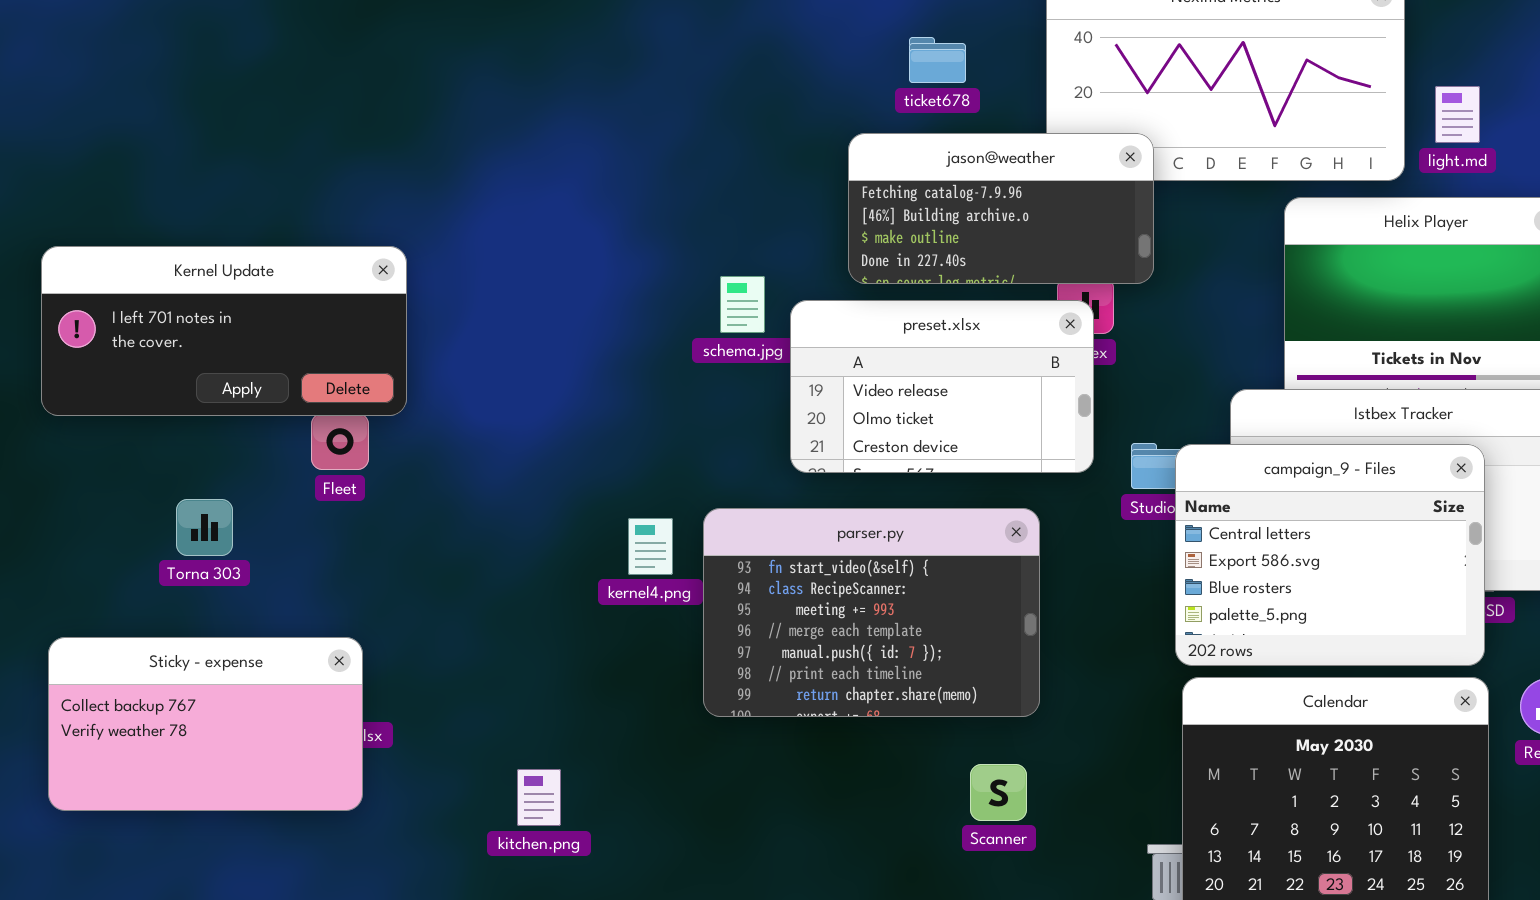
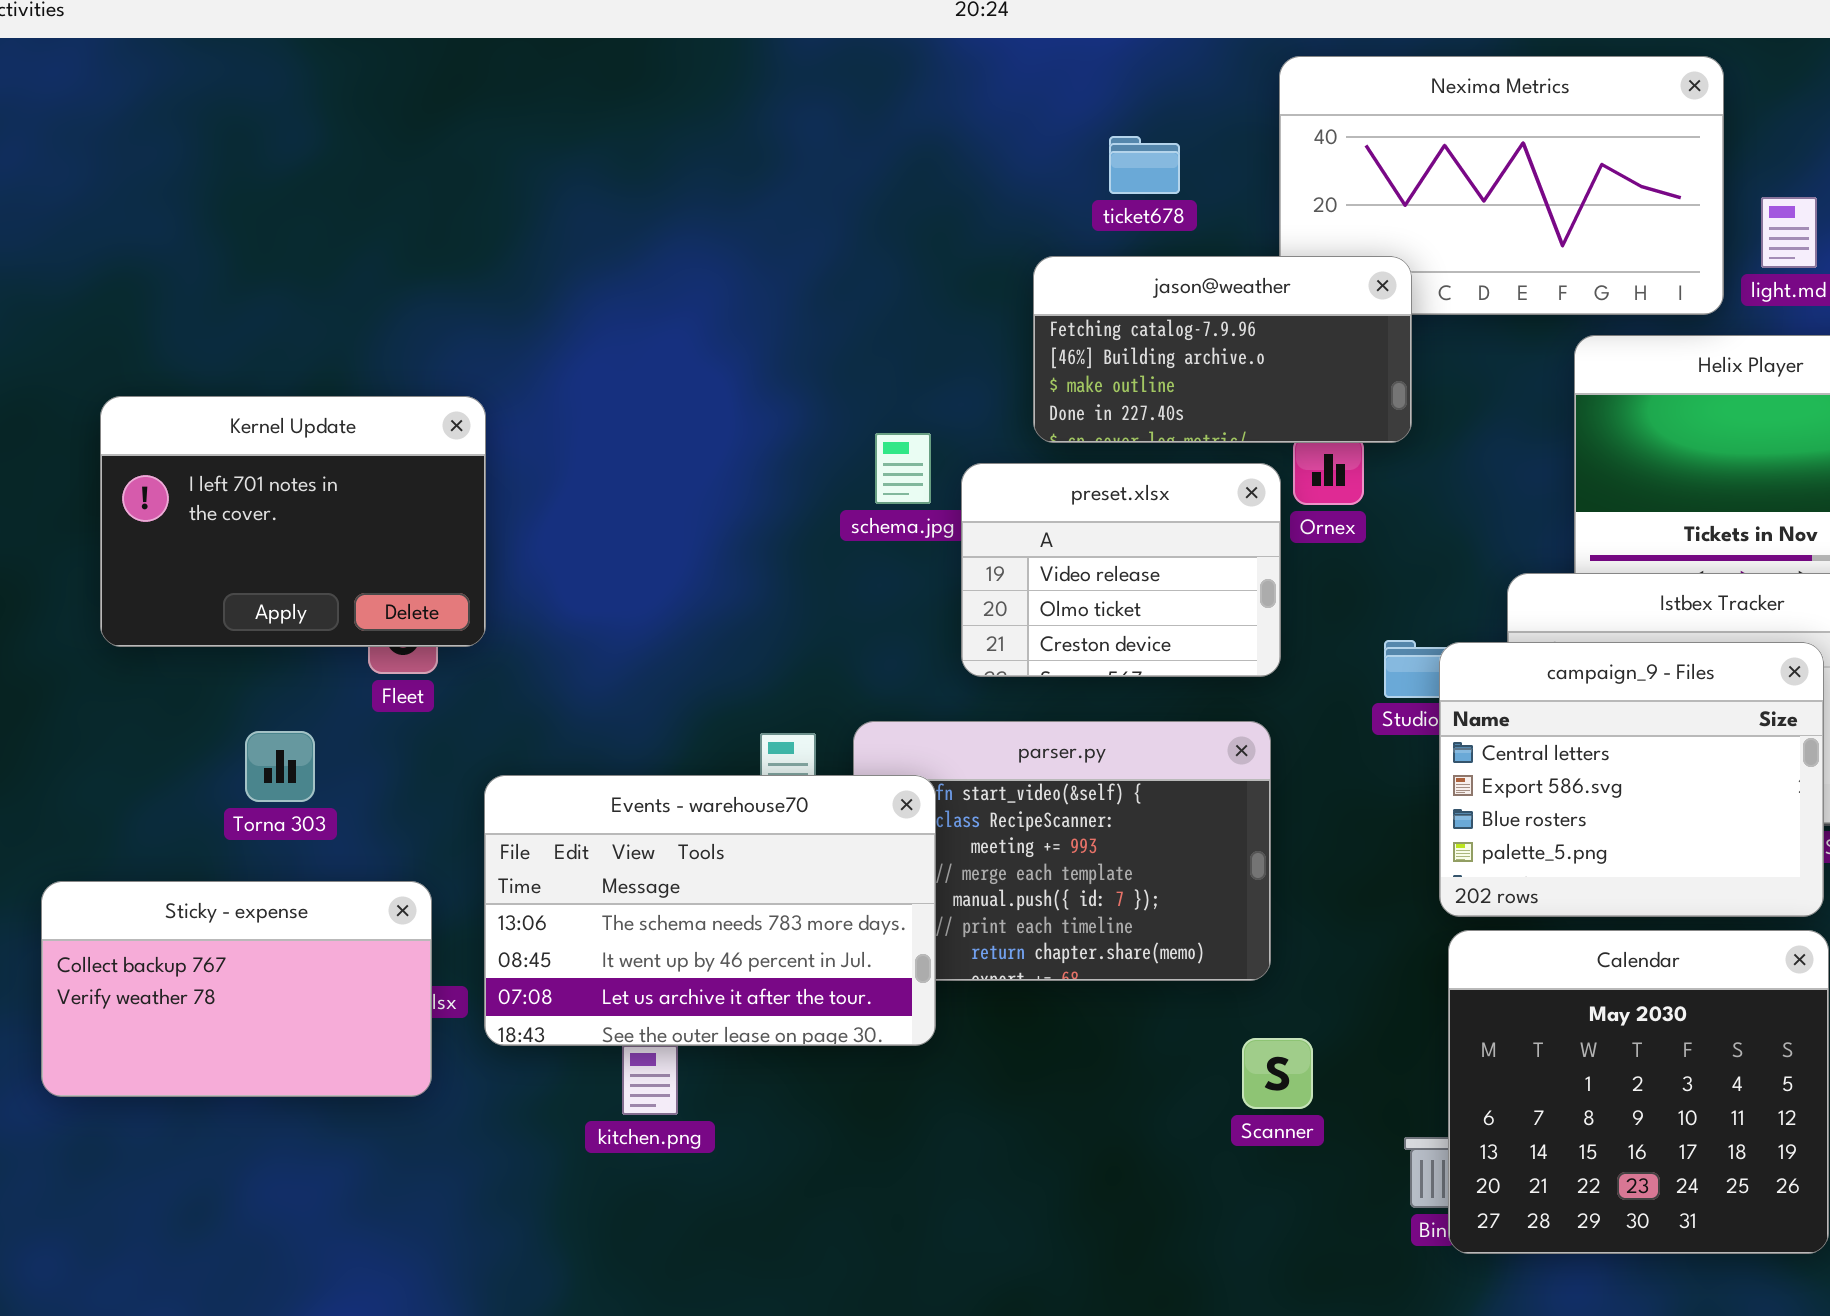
Kernel Update: [41,246,407,416] -> [100,396,486,647], resized
preset.xlsx: [790,300,1094,473] -> [961,463,1281,677], resized
Torna 303: [176,499,233,556] -> [245,731,315,802], moved
Events - warehouse70: none -> [484,775,936,1046], opened
Scanner: [970,764,1027,821] -> [1242,1038,1313,1109], moved

